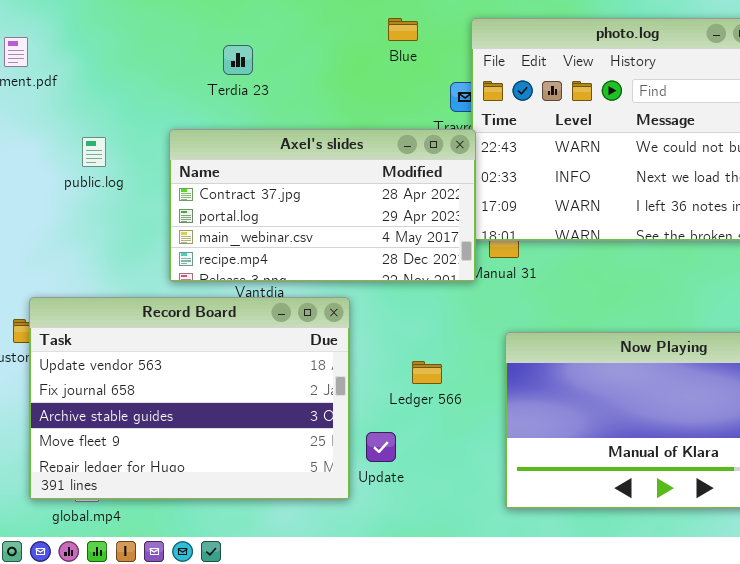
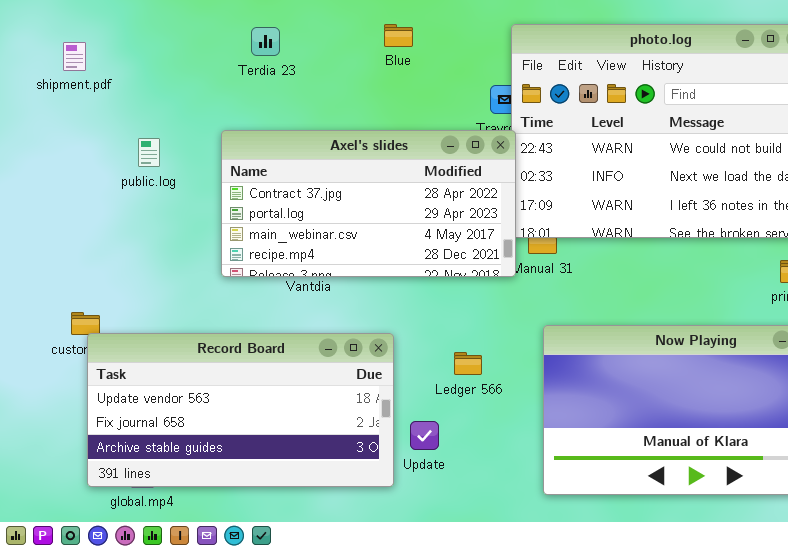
Blue: [388,18,418,41] -> [384,24,413,47], moved
Terdia 23: [223,45,253,75] -> [251,27,280,56], moved
Record Board: [29,297,350,500] -> [87,333,394,487], resized

